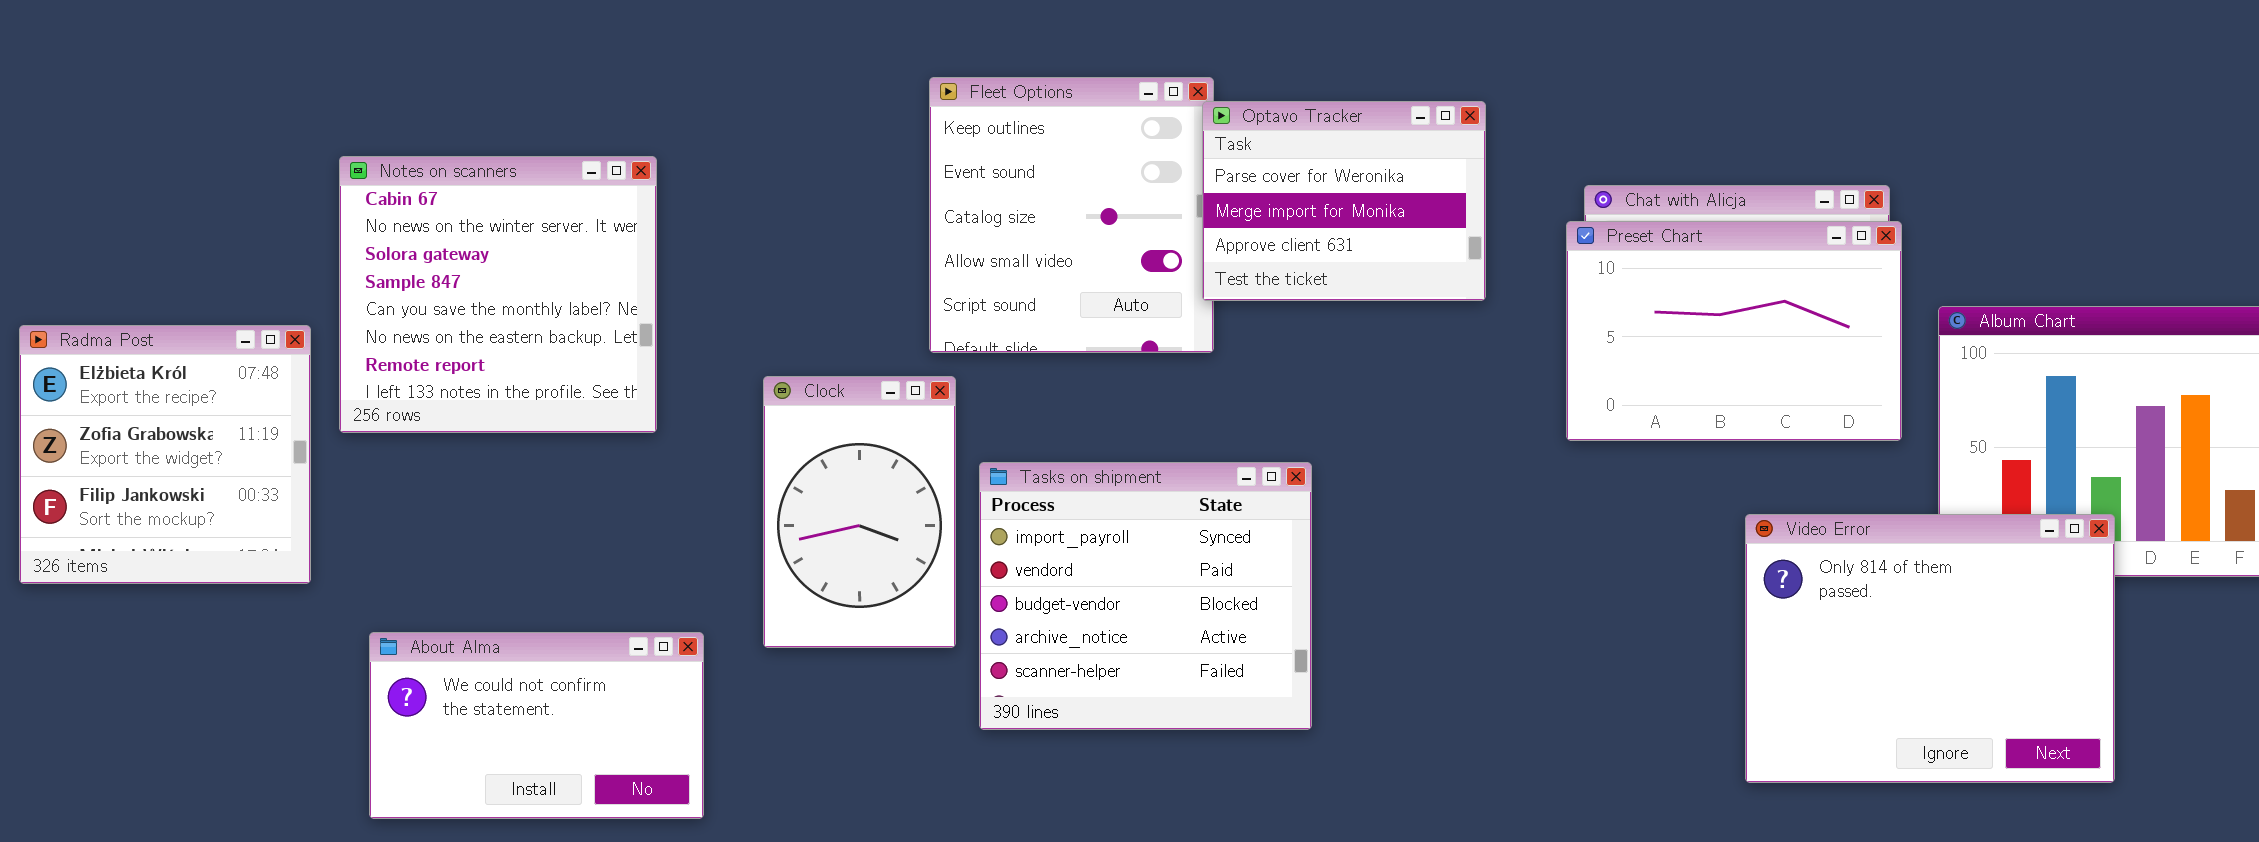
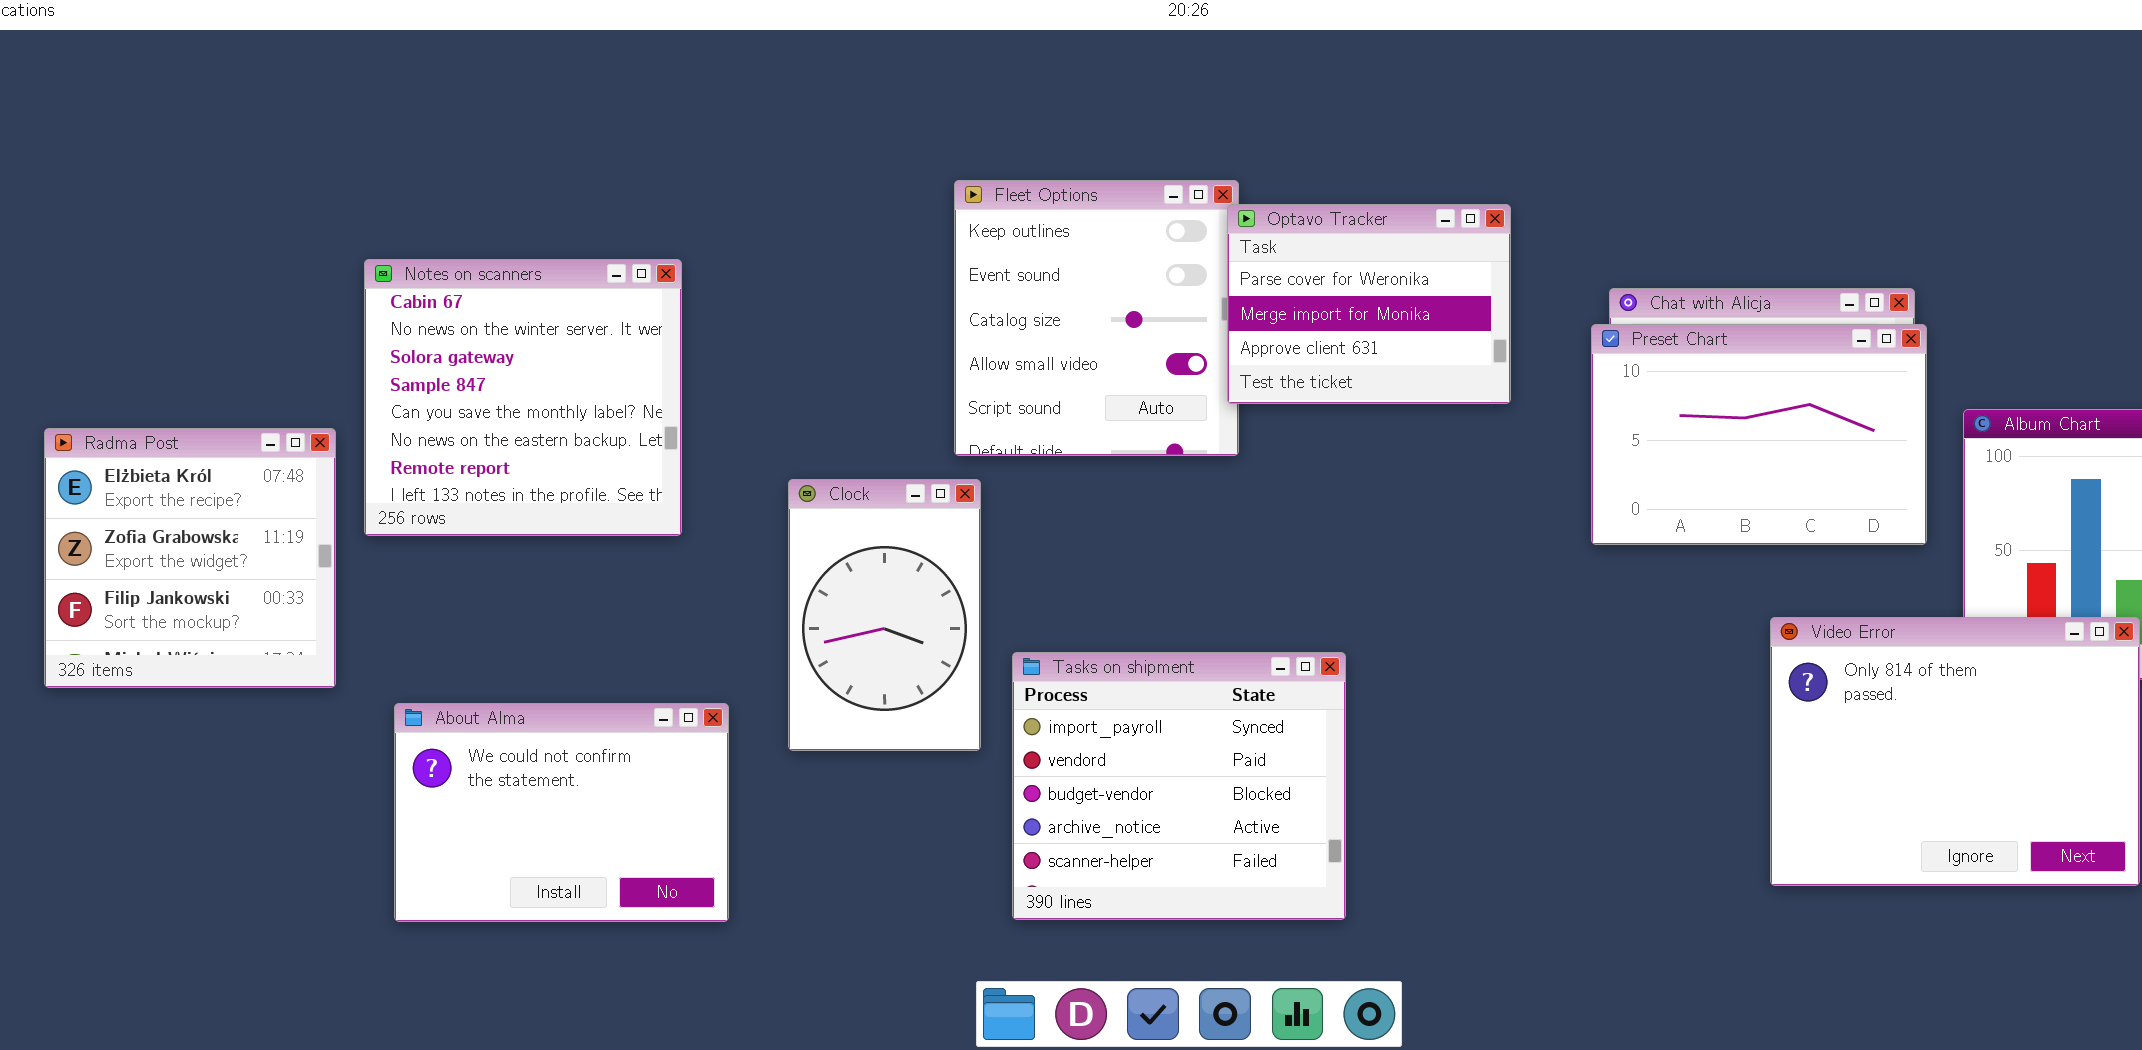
Tasks on shipment: [979,462,1312,730] -> [1012,652,1346,920], moved
About Alma: [369,632,704,819] -> [394,703,729,922], resized

